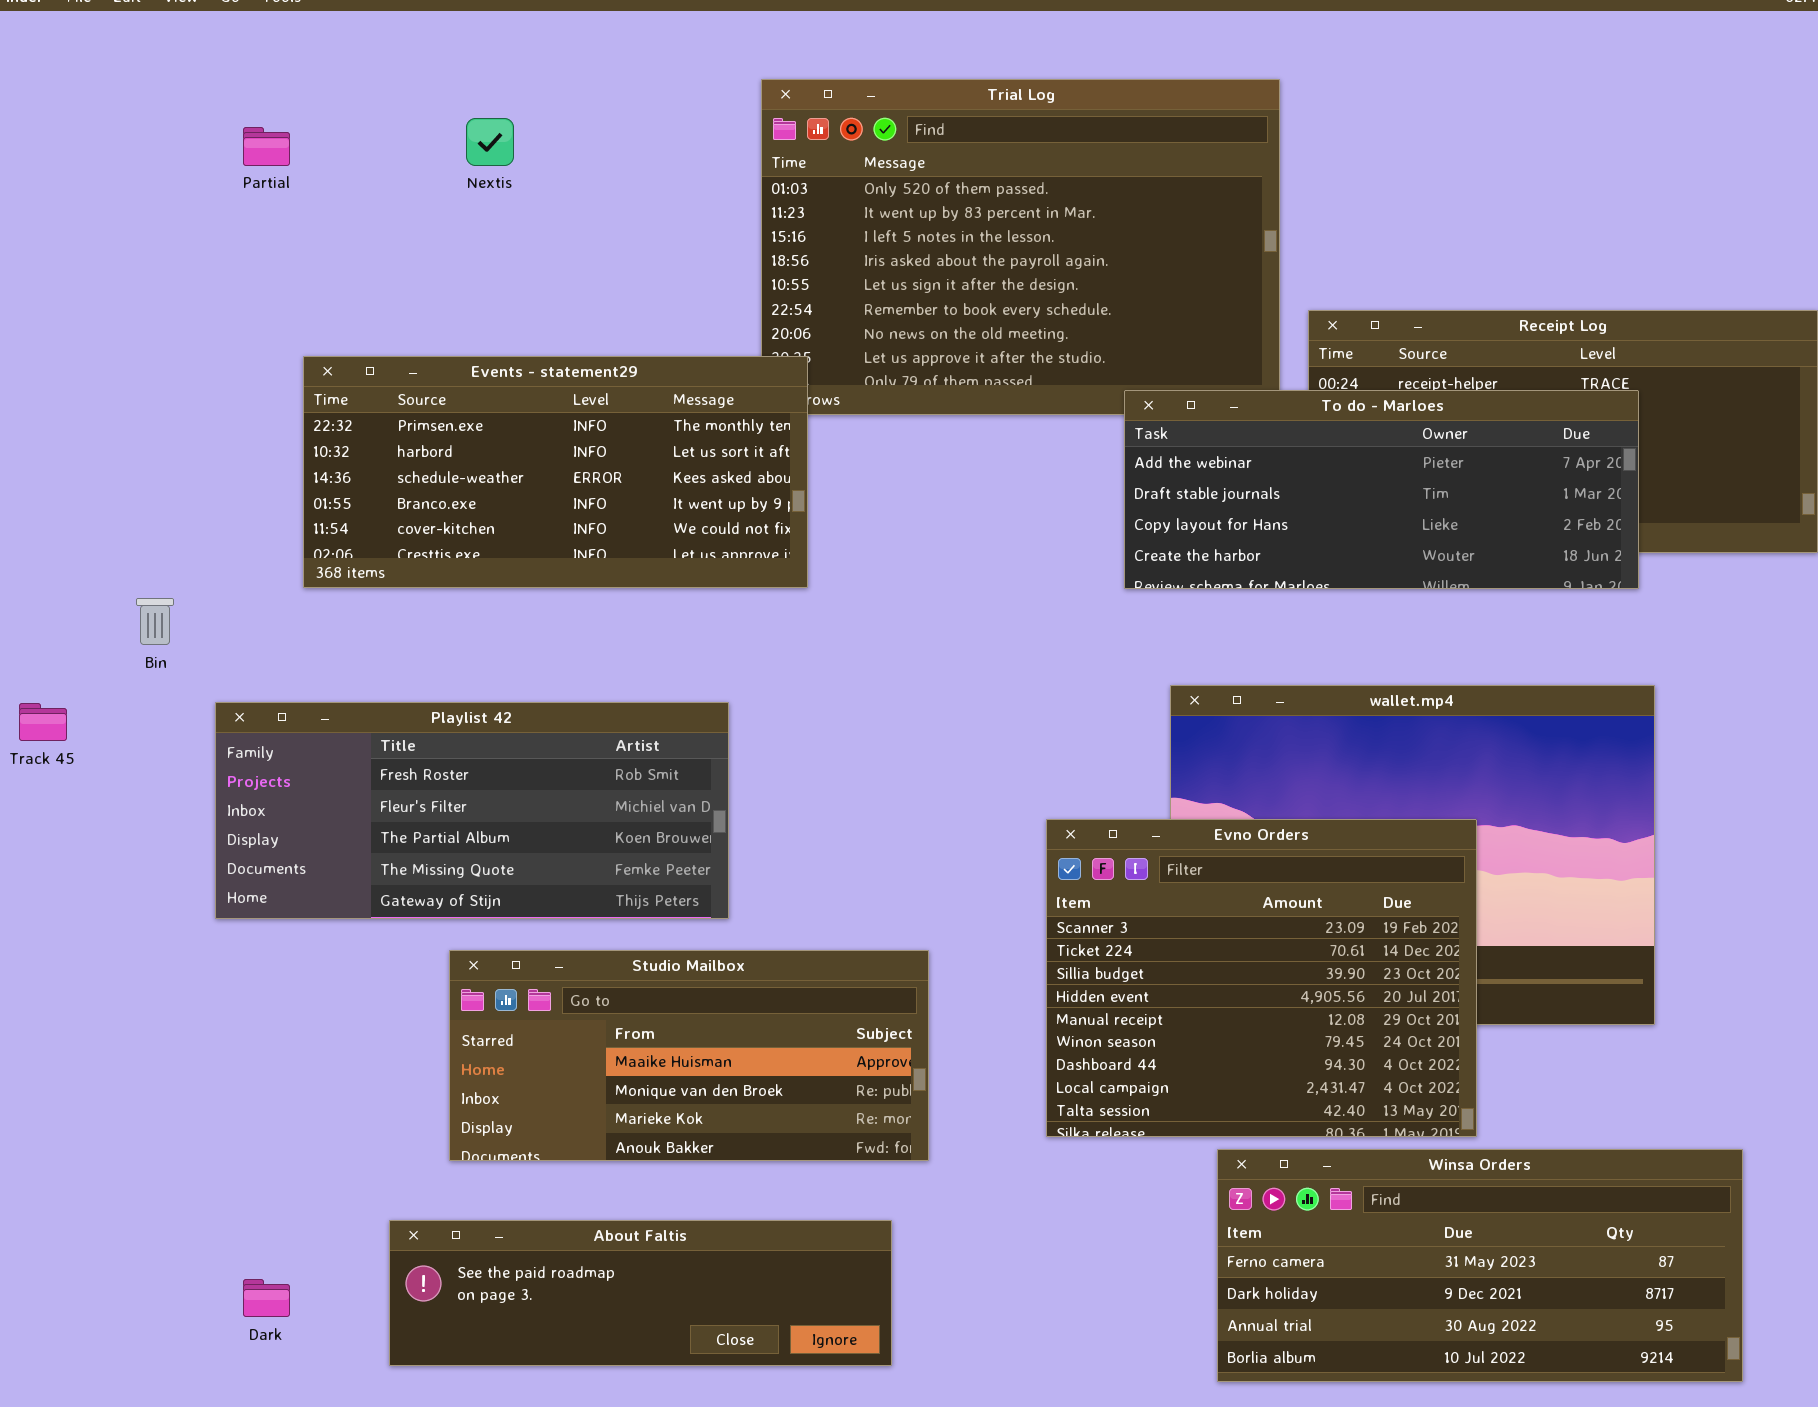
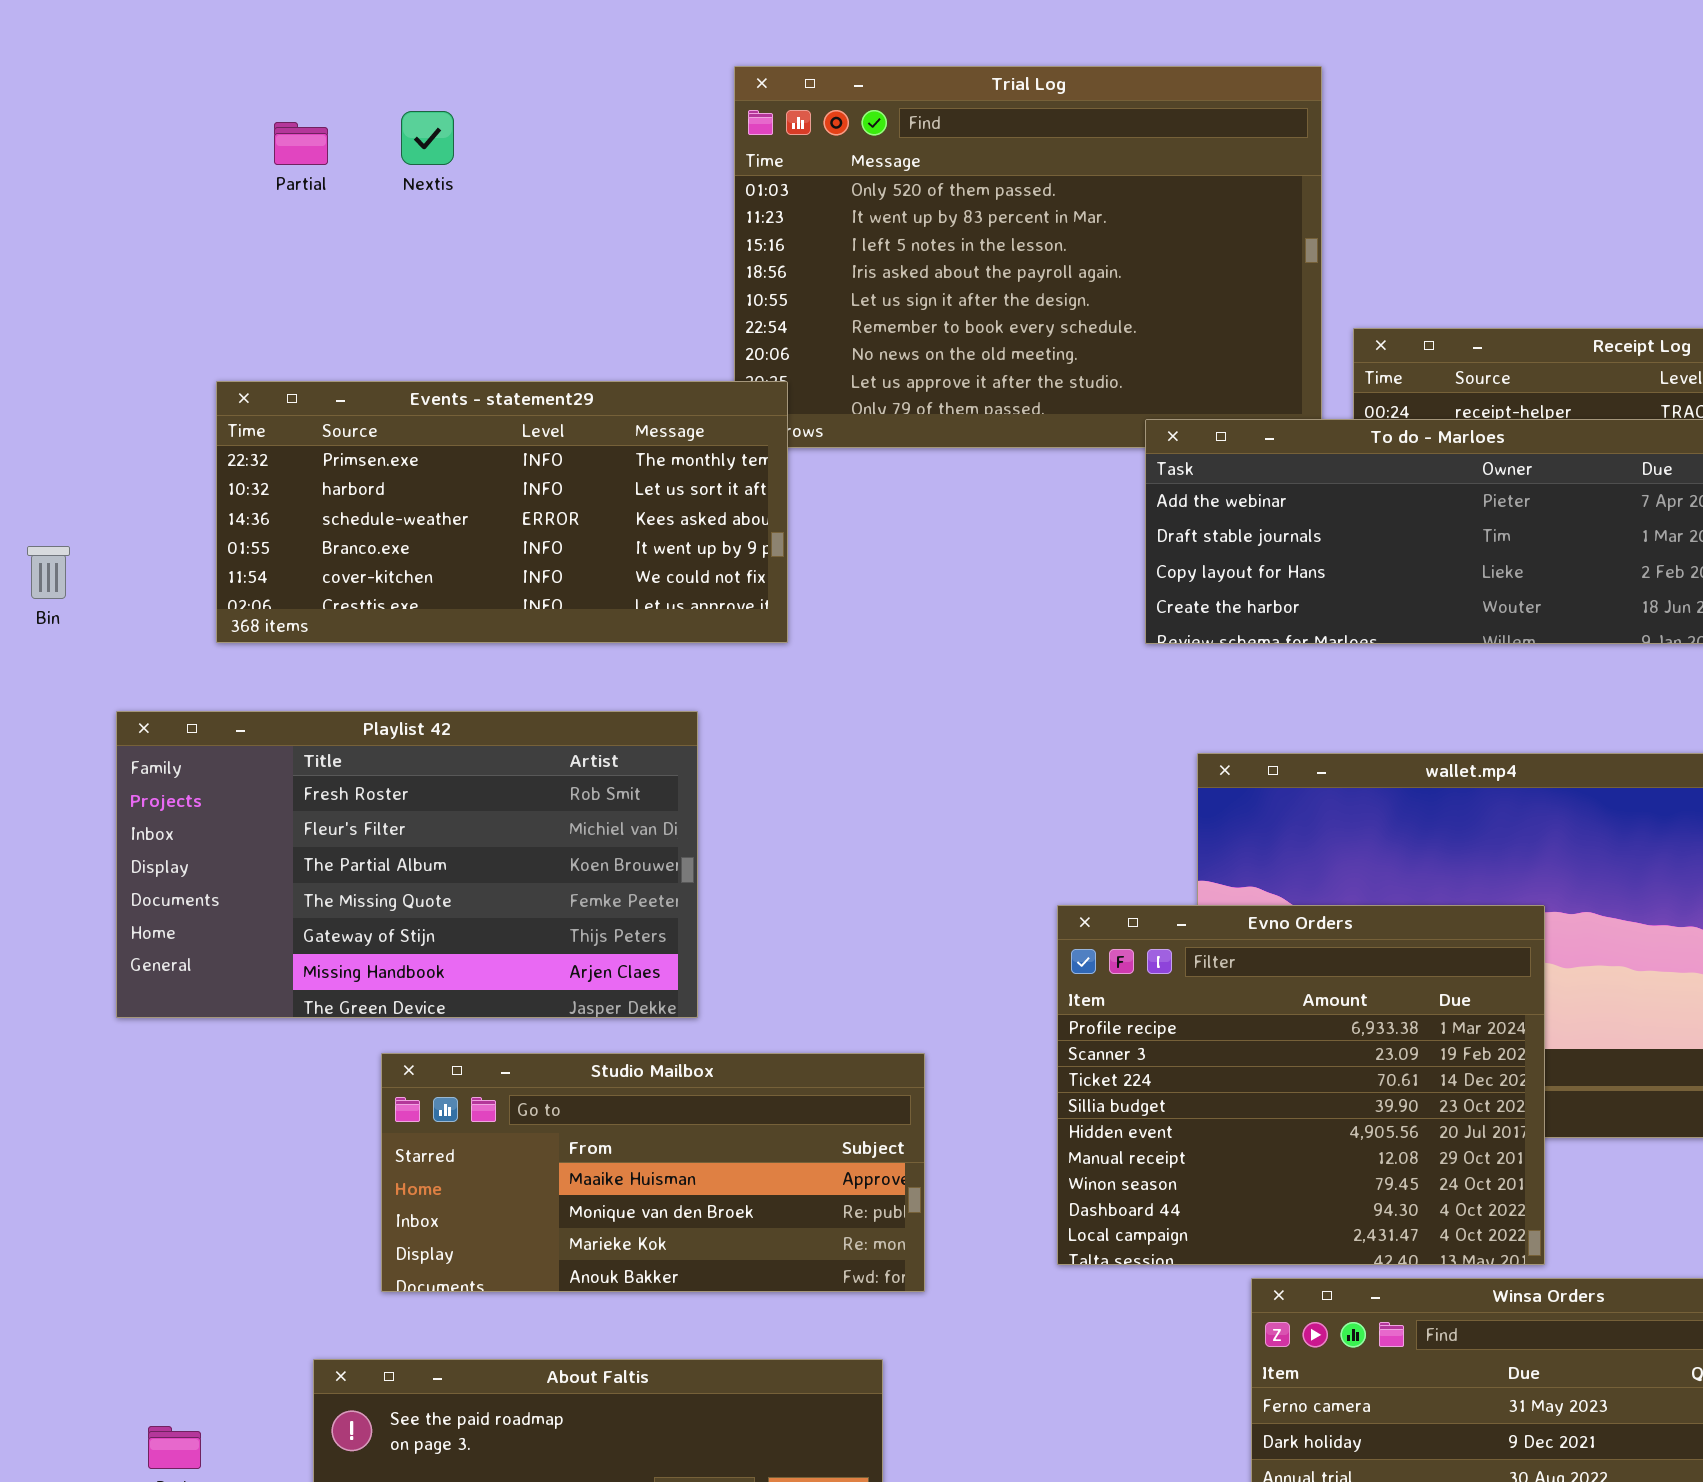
Partial: [243,127,290,166] -> [274,122,328,165], moved
Bin: [136,598,174,645] -> [27,546,70,599], moved
Playlist 42: [215,702,729,919] -> [116,711,698,1018], resized
Evno Orders: [1046,819,1477,1137] -> [1057,905,1545,1265], scrolled up 1 row

